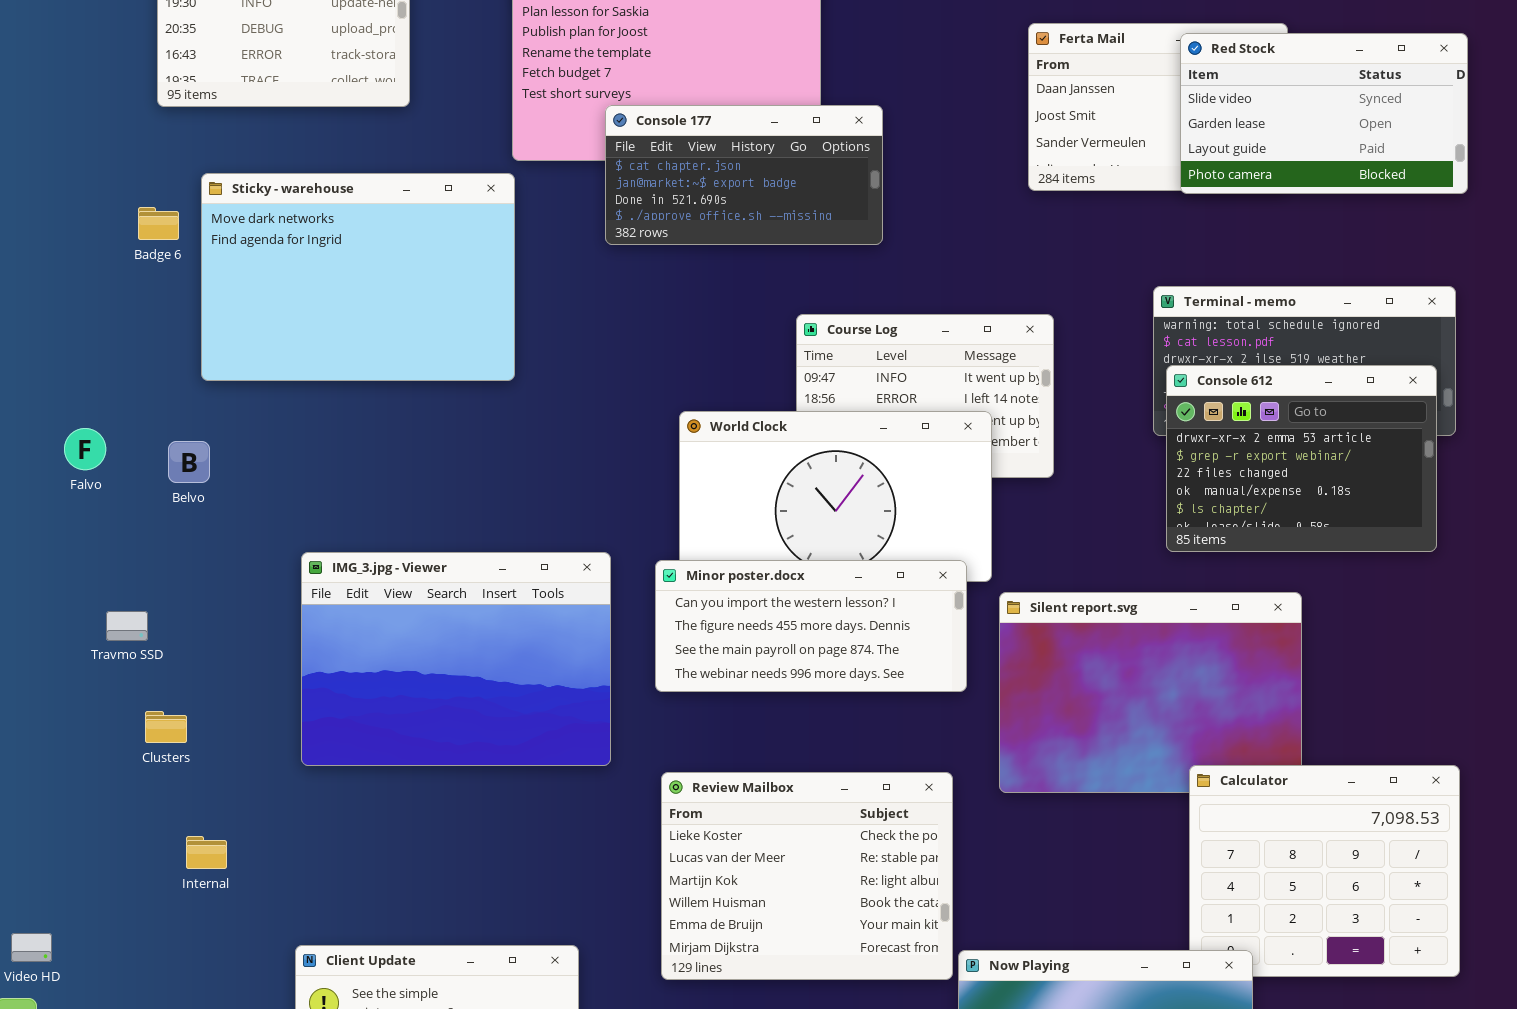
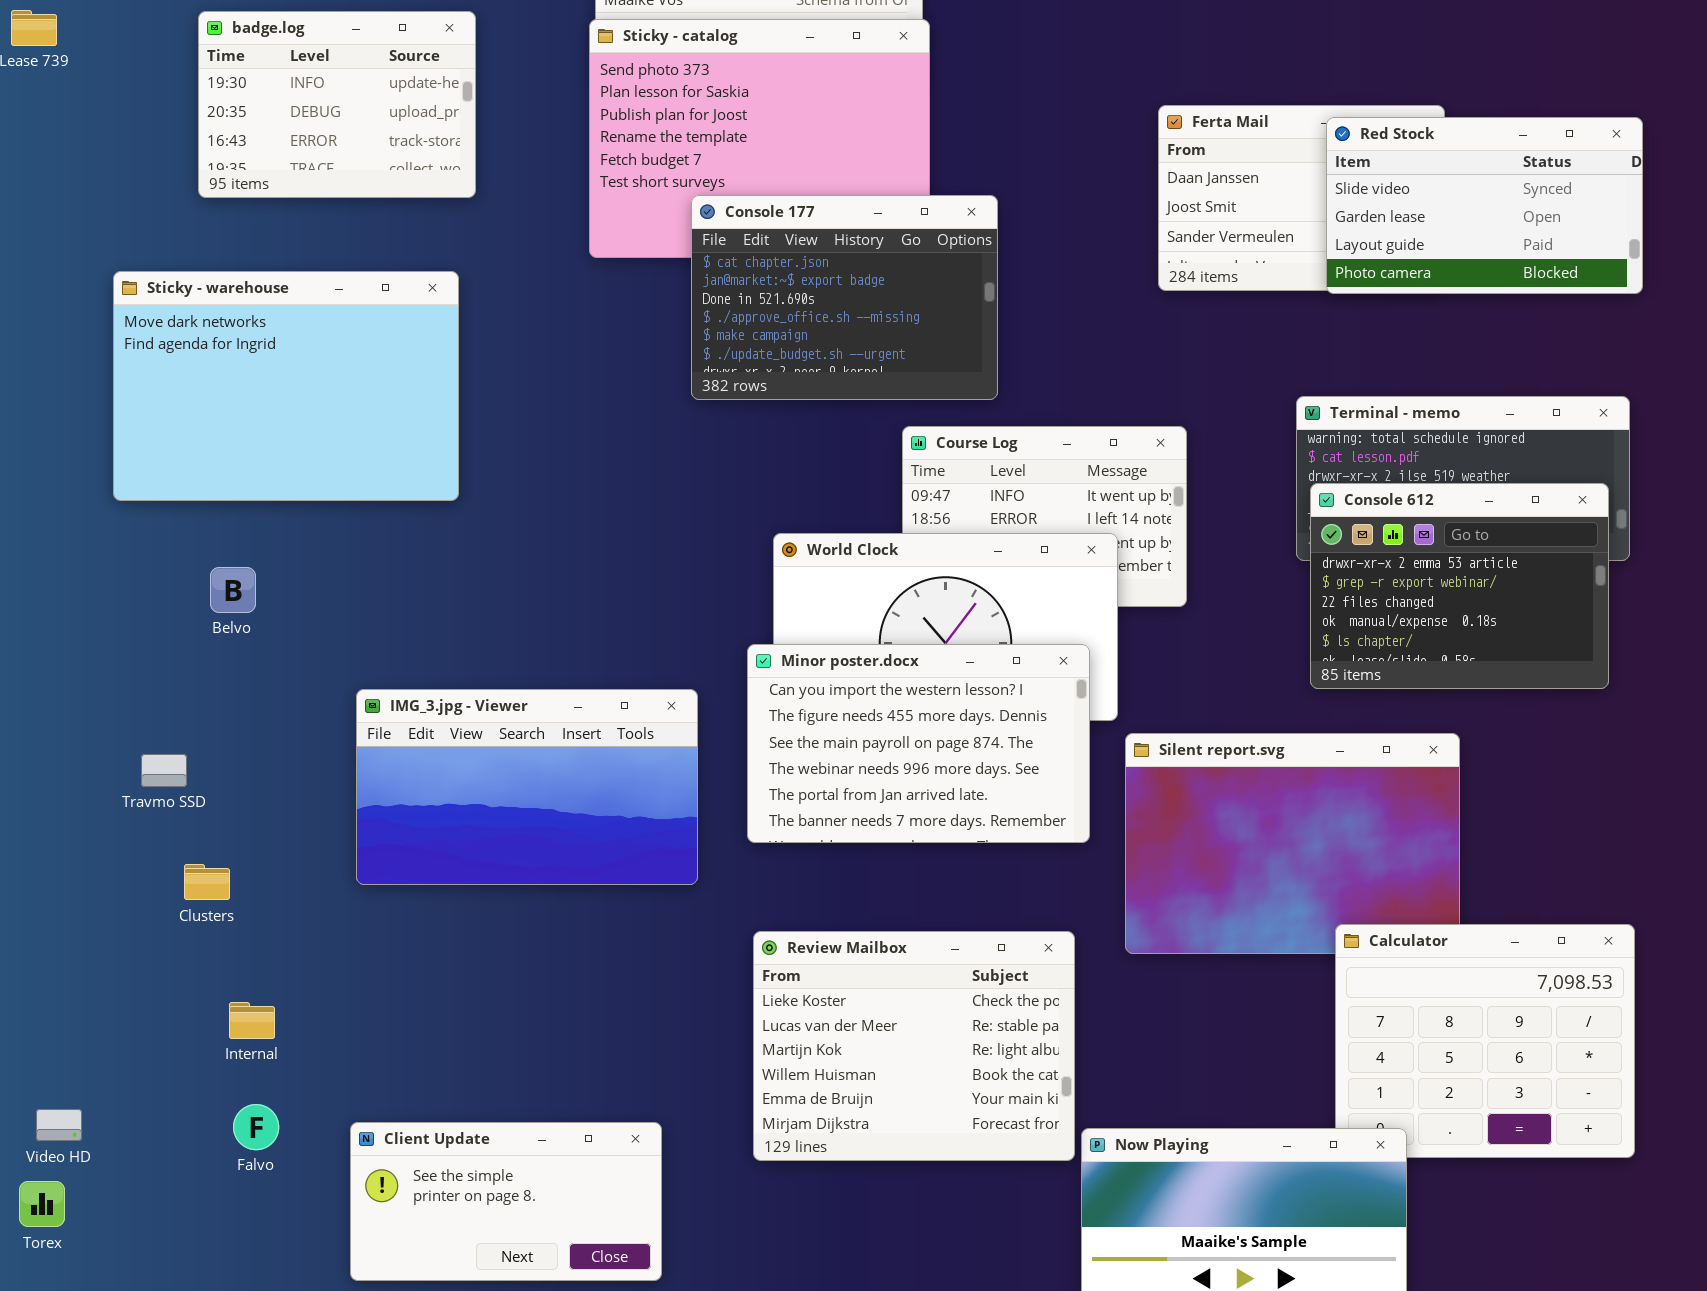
Console 177: [605,105,883,245] -> [691,195,998,400], resized
Sticky - warehouse: [201,173,515,381] -> [113,271,459,501], moved
Falvo: [64,428,106,470] -> [233,1104,279,1150], moved
IMG_3.jpg - Viewer: [301,552,611,766] -> [356,689,698,885], resized
Minor poster.docx: [655,560,967,692] -> [747,644,1090,843], resized

